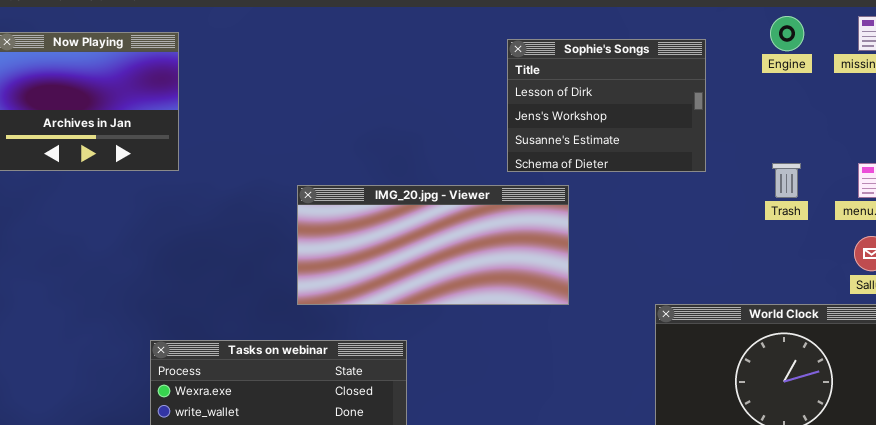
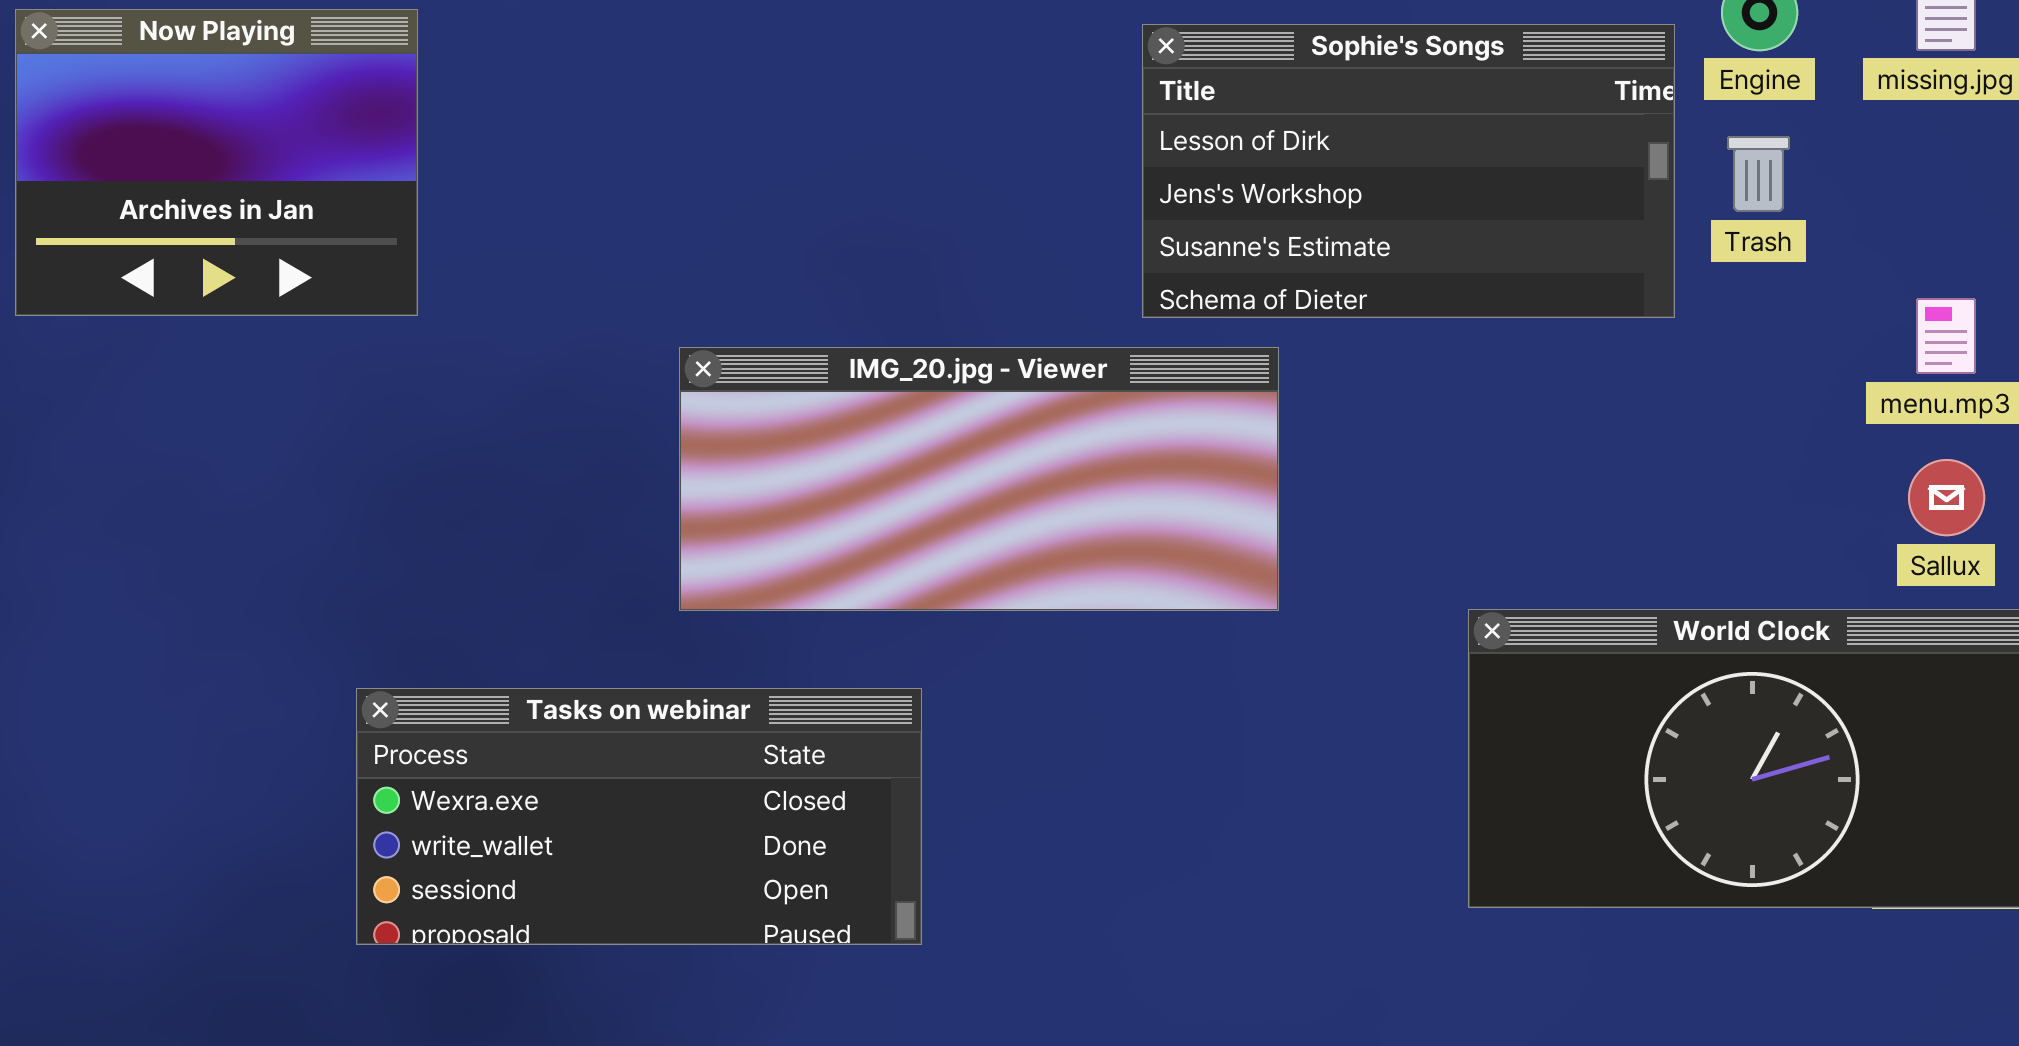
Sophie's Songs: [507,39,706,172] -> [1142,24,1675,318], resized
Trash: [772,163,801,198] -> [1727,136,1790,212], moved

